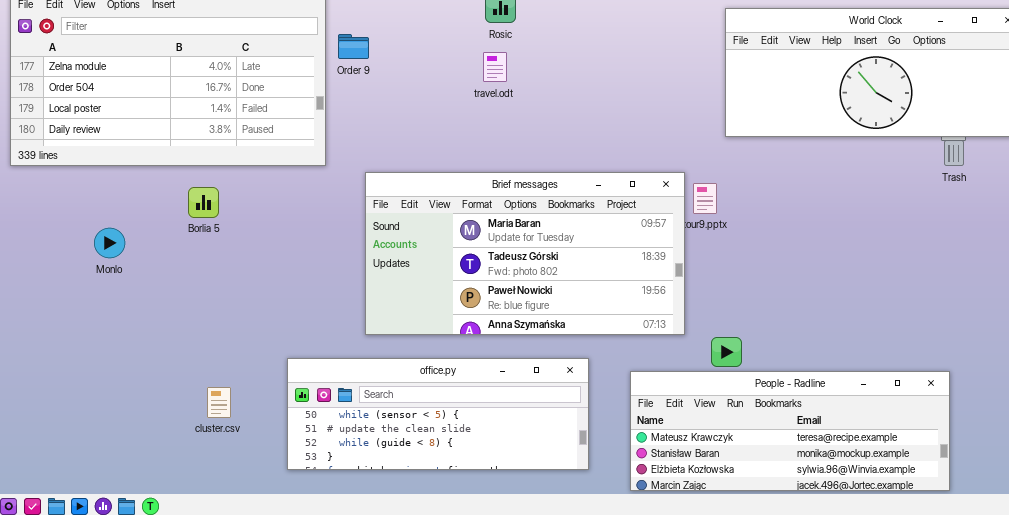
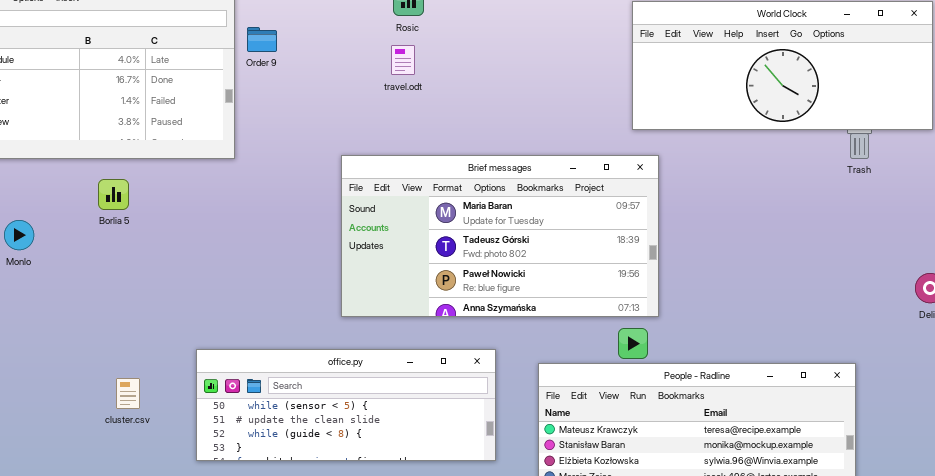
Brief messages: [365,172,685,335] -> [341,155,659,317], moved

